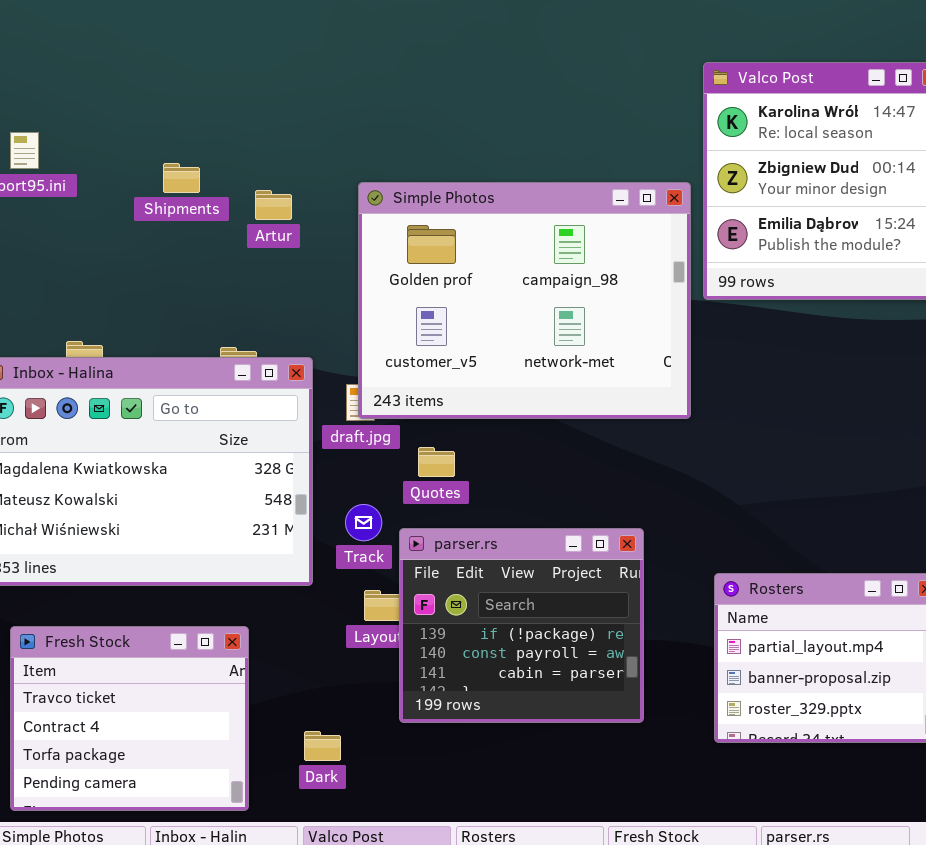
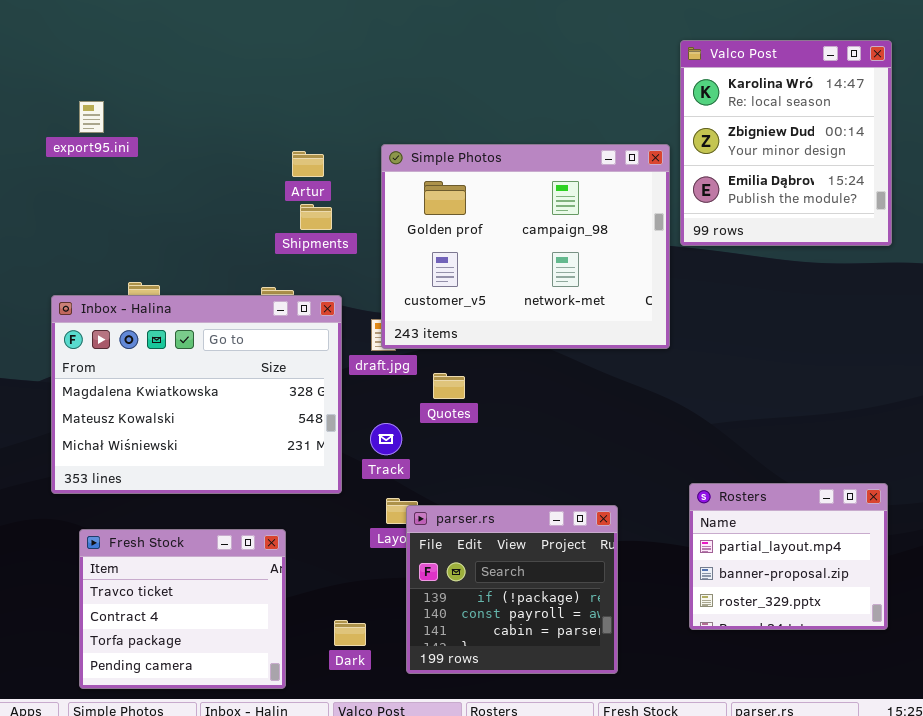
Shipments: [163,163,200,193] -> [300,204,332,230], moved
parser.rs: [399,528,644,723] -> [406,505,618,674], moved

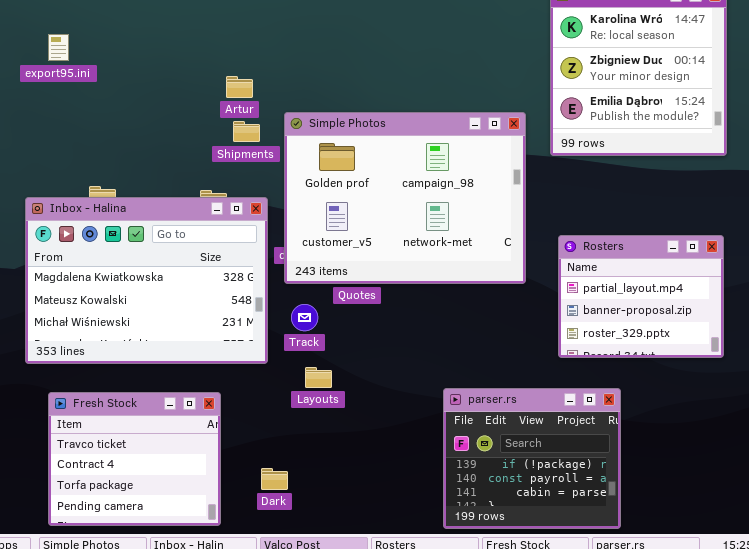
Simple Photos: [381,144,670,349] -> [284,112,526,284], moved
Rosters: [689,483,888,630] -> [558,235,724,358], moved
parser.rs: [406,505,618,674] -> [443,388,621,529], moved

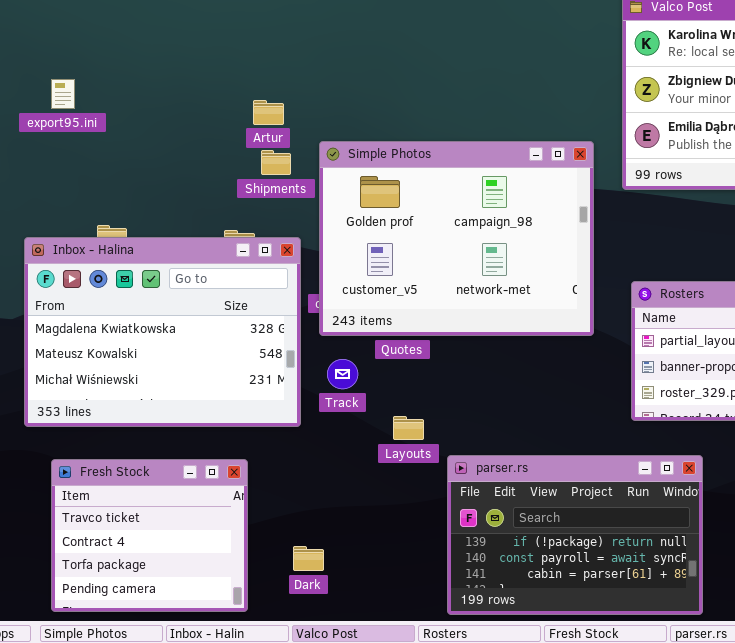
export95.ini: [48,34,69,61] -> [51,79,75,109], moved
Layouts: [305,367,332,388] -> [393,416,424,440], moved
parser.rs: [443,388,621,529] -> [447,455,703,615], resized

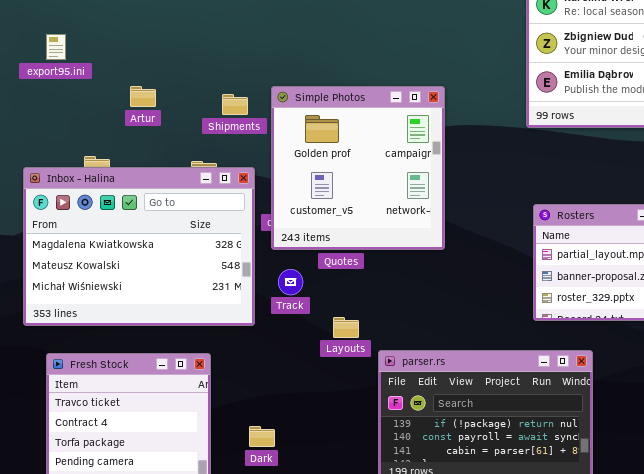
Artur: [253,100,284,125] -> [130,86,156,107], moved
Simple Photos: [319,141,594,336] -> [271,86,445,250], resized

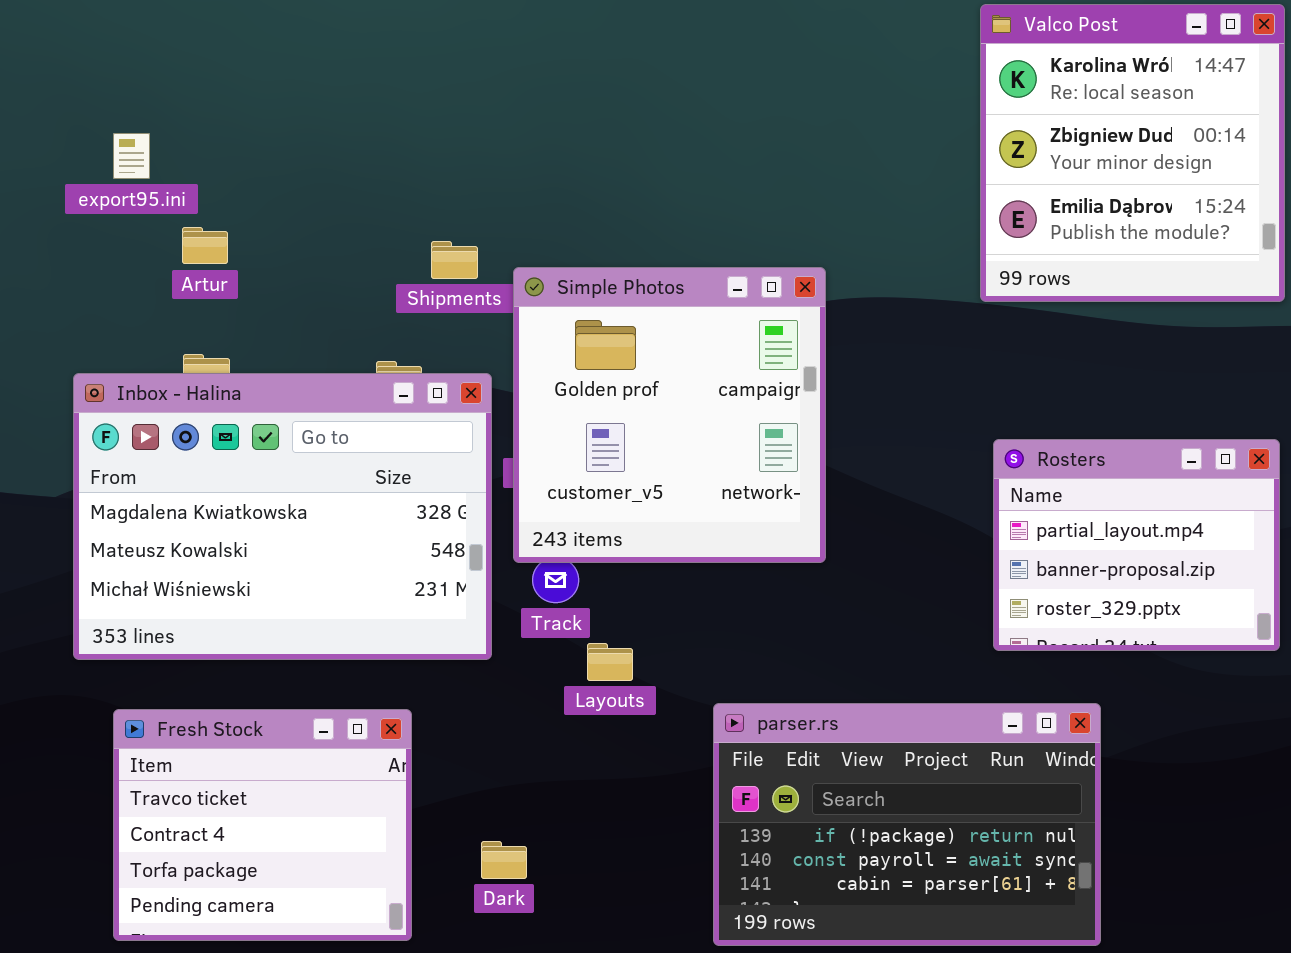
Artur: [130,86,156,107] -> [182,227,228,264], moved
Simple Photos: [271,86,445,250] -> [513,267,826,563], moved
Layouts: [333,317,359,338] -> [587,643,633,681], moved

